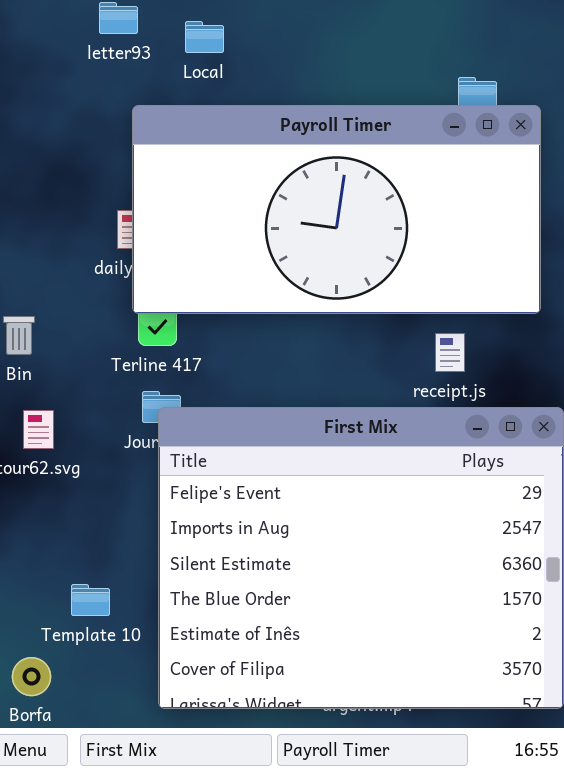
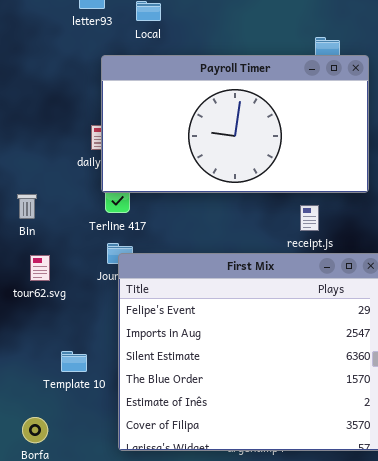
Template 10: [71,584,110,616] -> [61,351,87,372], moved

